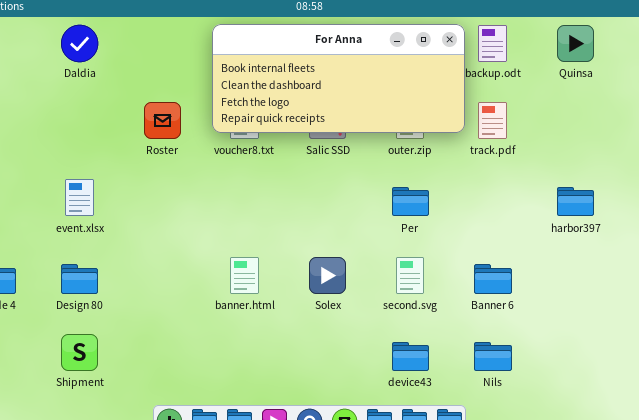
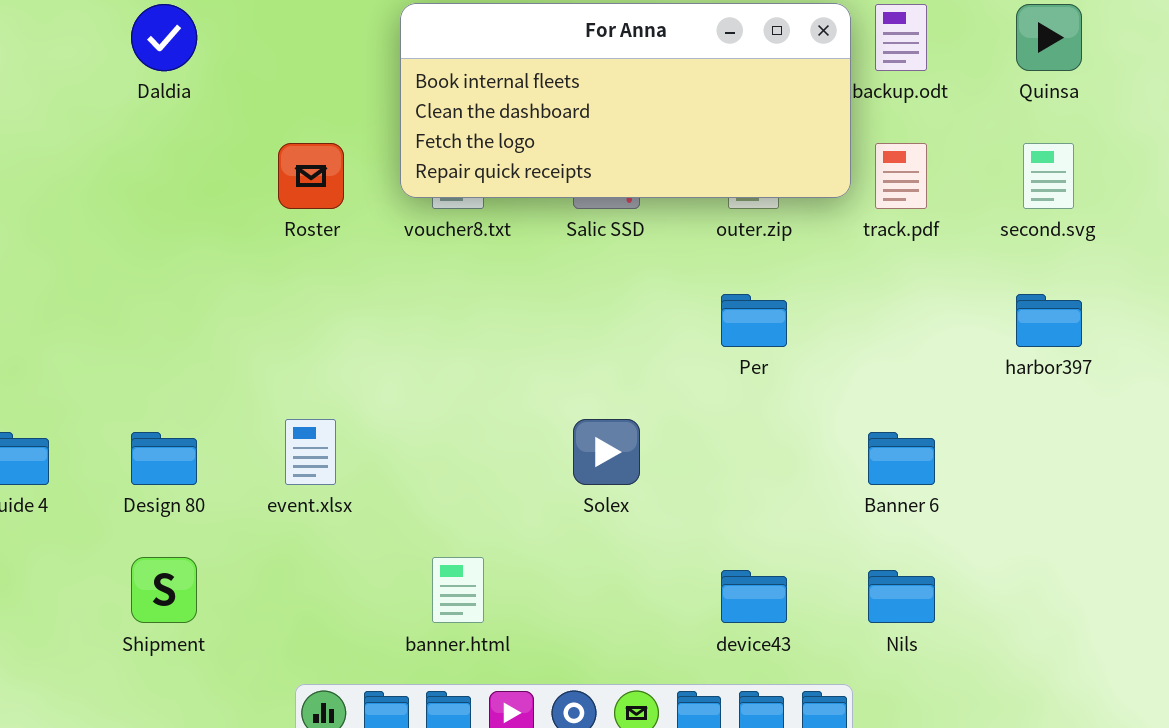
event.xlsx: [65,179,94,216] -> [285,419,336,485], moved
banner.html: [230,257,259,294] -> [432,557,484,623], moved
second.svg: [396,257,424,294] -> [1023,143,1074,209], moved

